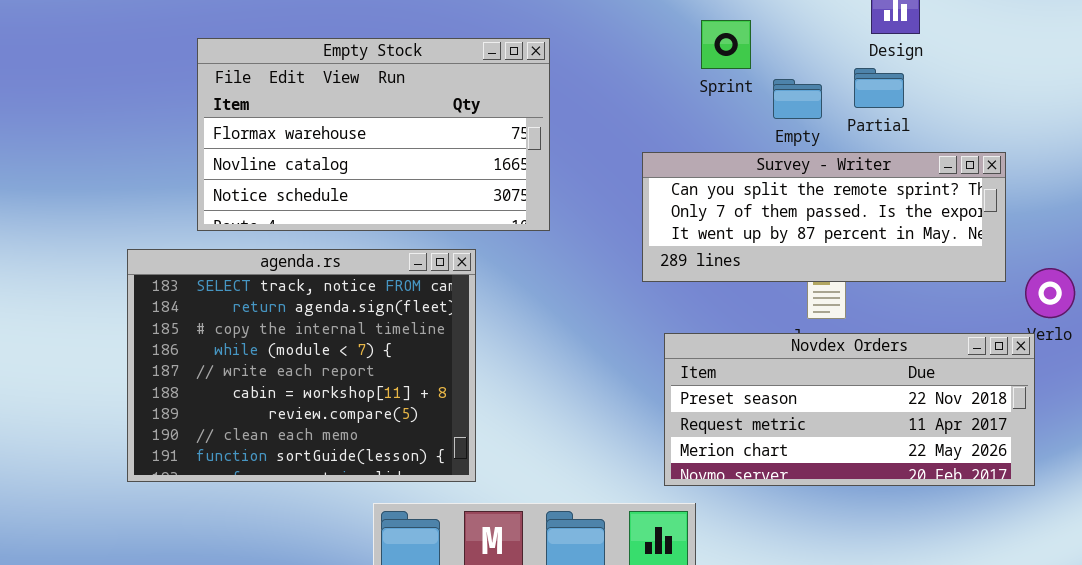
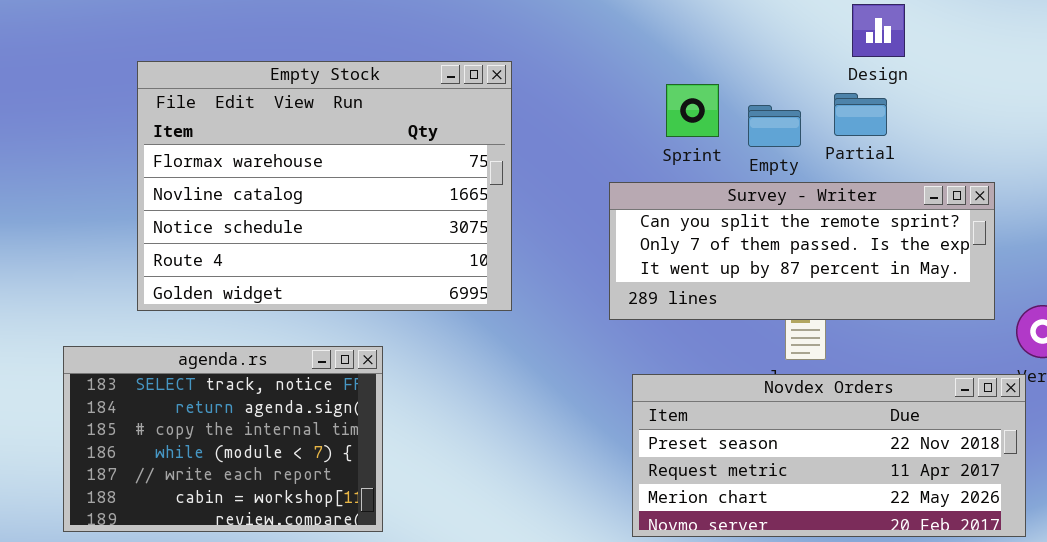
Sprint: [701,20,751,69] -> [666,84,719,137], moved
Empty Stock: [197,38,550,231] -> [137,61,512,311], resized
agenda.rs: [127,249,476,482] -> [63,346,383,532], resized

